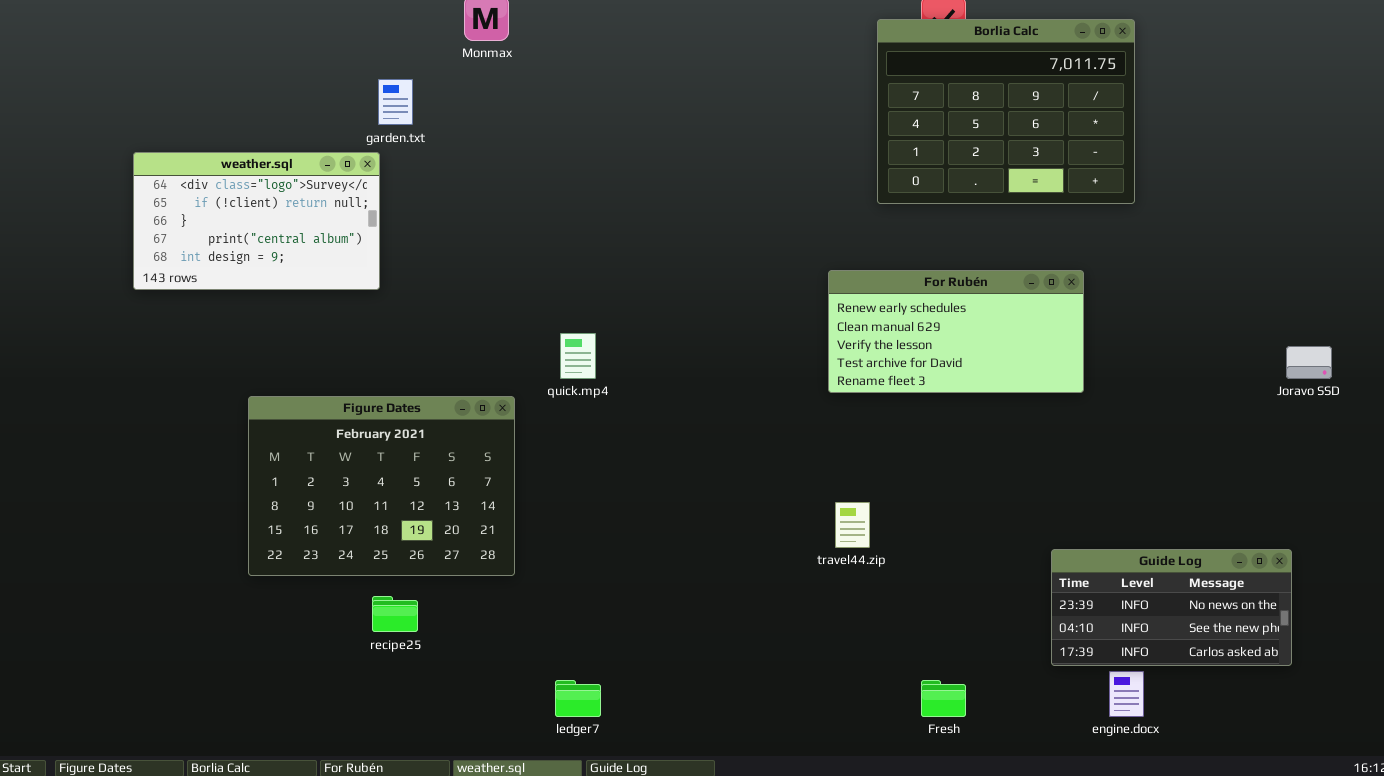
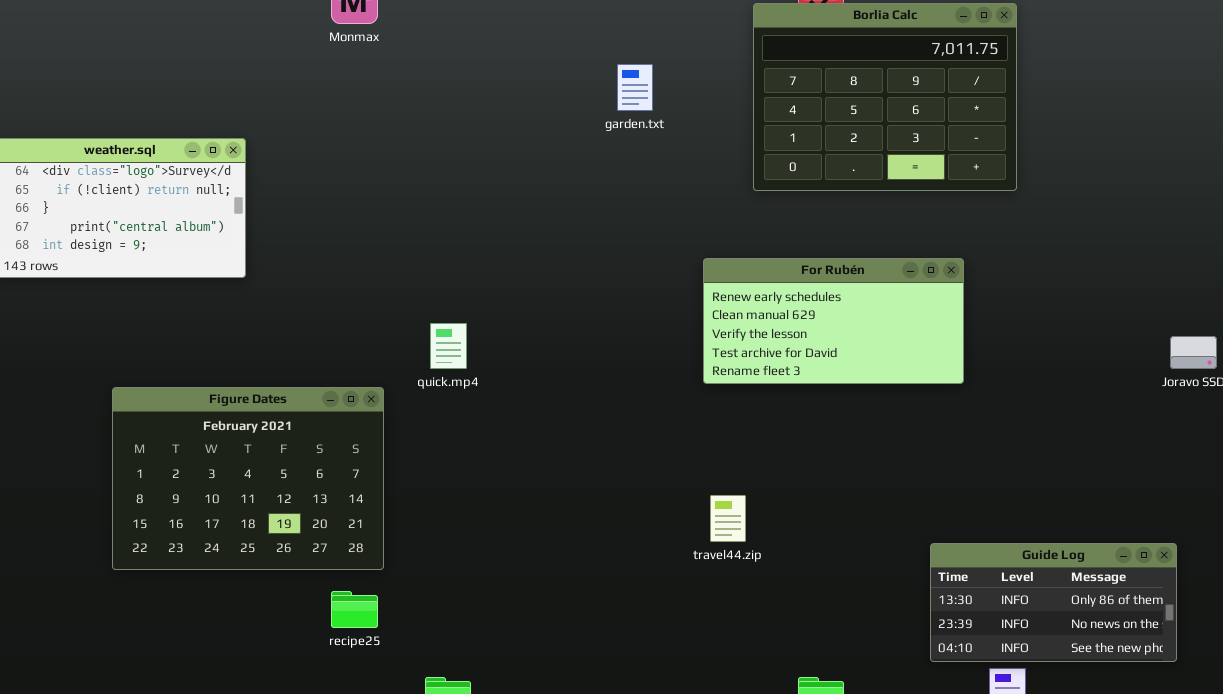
garden.txt: [378,79,413,125] -> [617,64,653,111], moved
Guide Log: [1051,549,1292,666] -> [930,543,1177,662], scrolled up 1 row
recipe25: [372,596,418,632] -> [331,591,378,628], moved

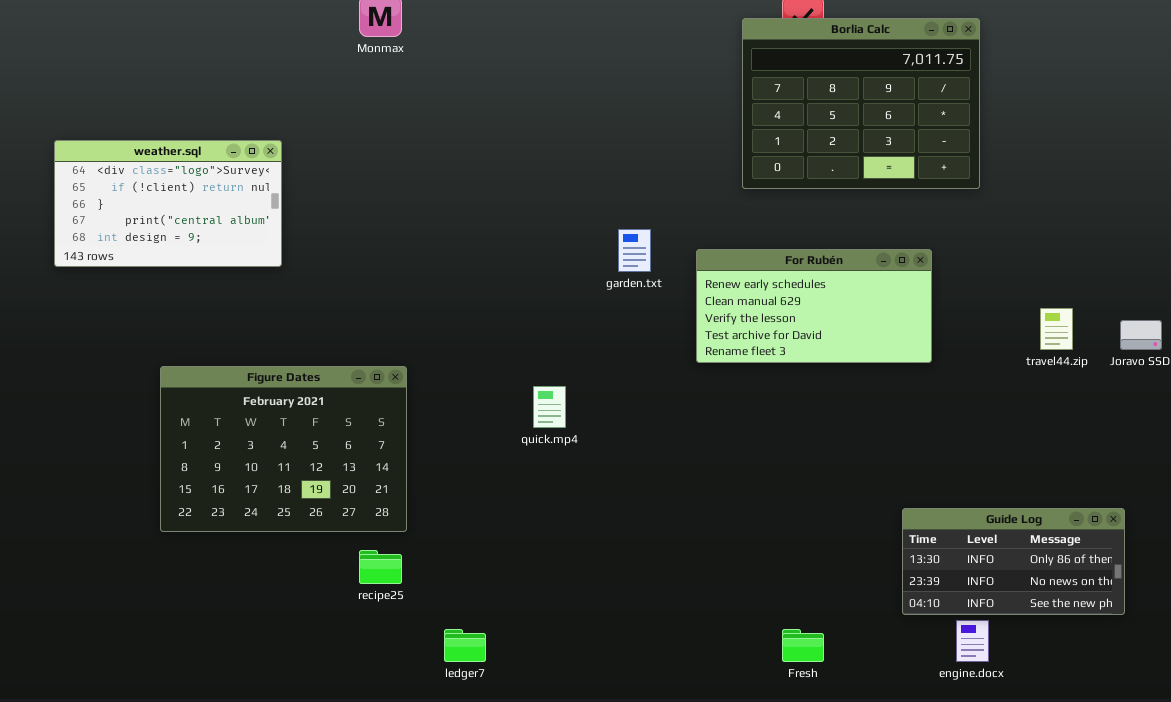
garden.txt: [617,64,653,111] -> [618,229,651,272], moved
quick.mp4: [430,323,467,369] -> [533,386,566,428], moved
travel44.zip: [710,495,746,542] -> [1040,308,1073,350], moved

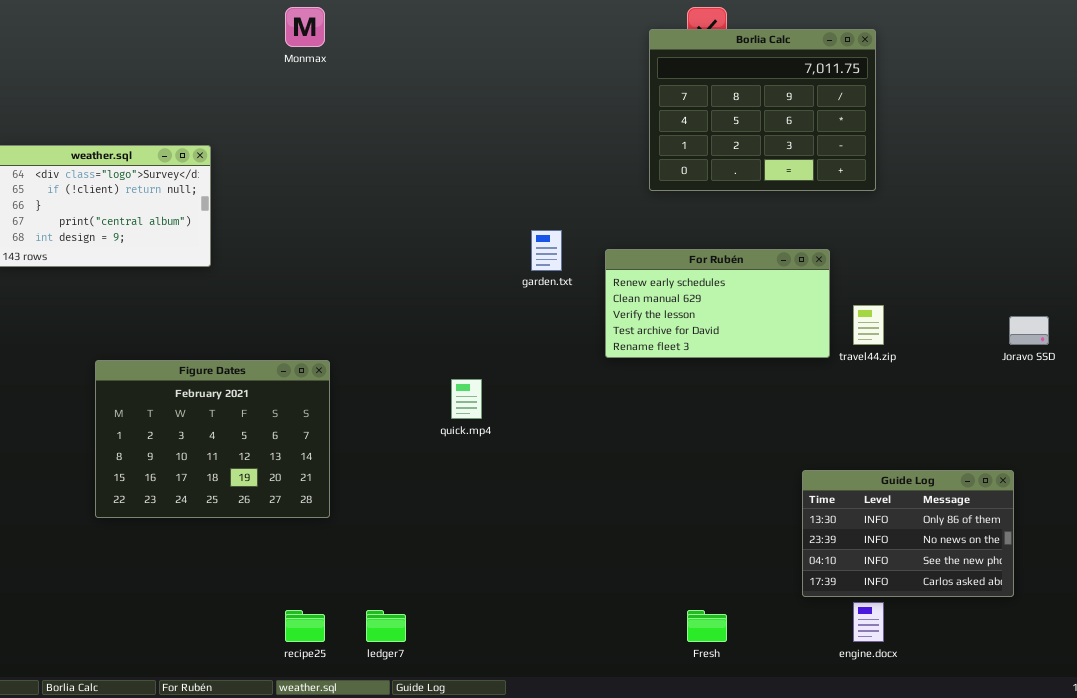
travel44.zip: [1040,308,1073,350] -> [853,305,884,345], moved
Guide Log: [902,508,1125,615] -> [802,470,1014,597], resized
recipe25: [359,550,402,584] -> [285,610,325,642], moved

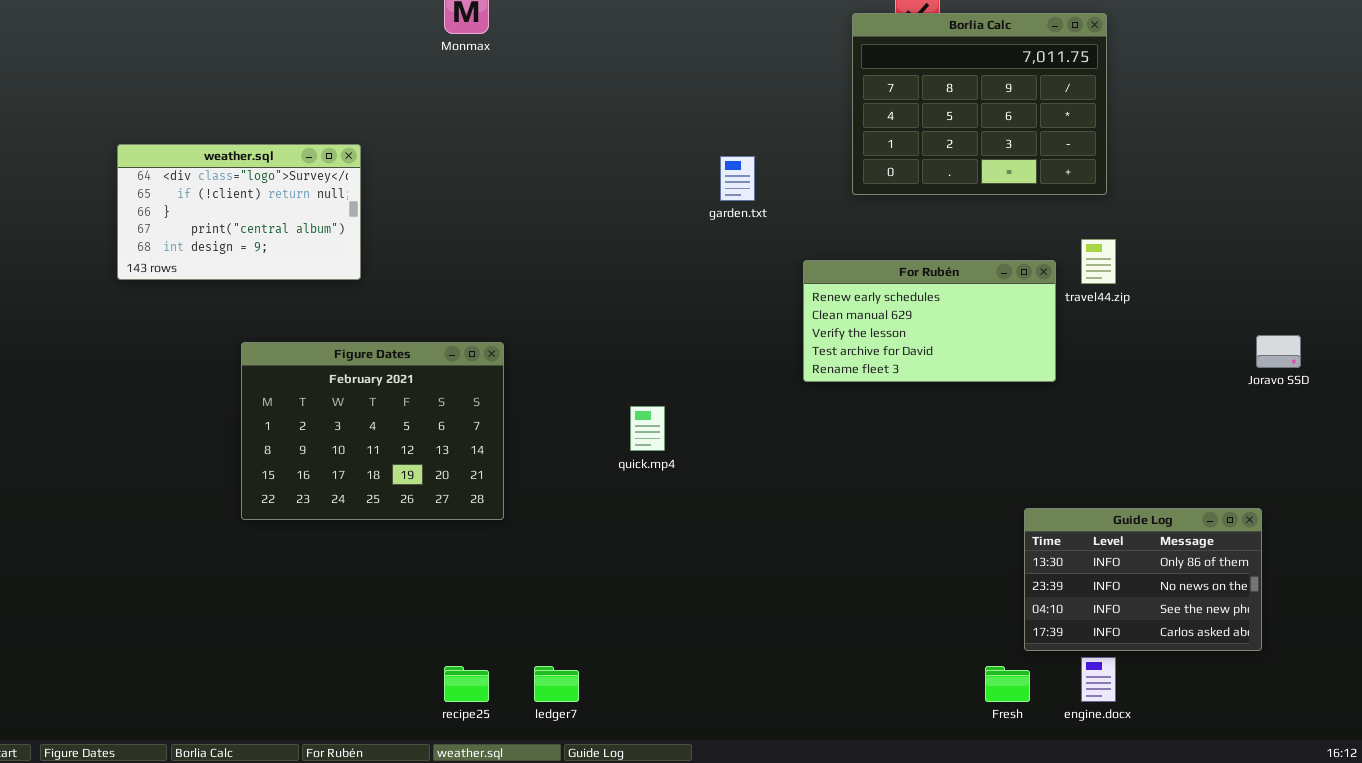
garden.txt: [531,230,562,271] -> [720,156,755,201], moved
travel44.zip: [853,305,884,345] -> [1081,239,1116,284], moved
Figure Dates: [95,360,330,518] -> [241,342,504,520], moved
Fresh: [687,610,727,642] -> [985,666,1030,702], moved

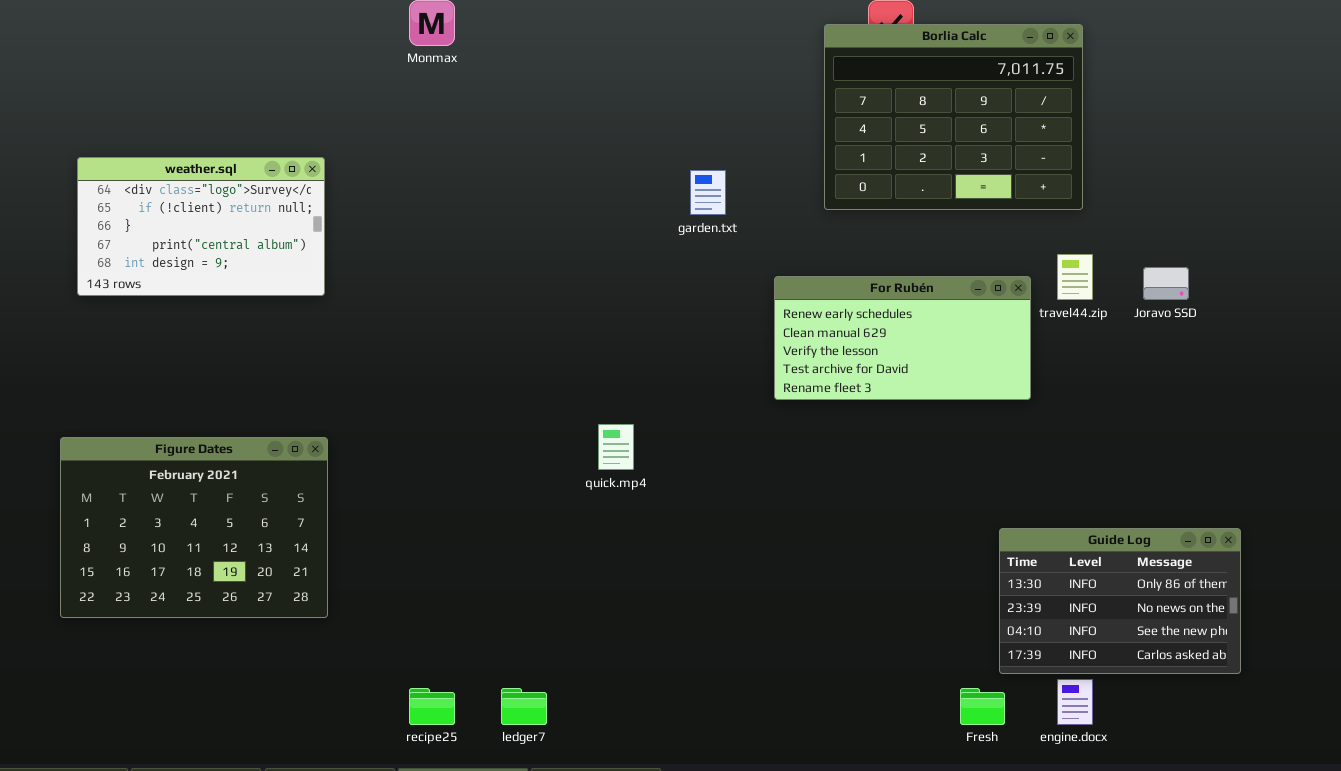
Joravo SSD: [1256,335,1301,368] -> [1143,267,1189,300], moved
Figure Dates: [241,342,504,520] -> [60,437,328,618], moved

